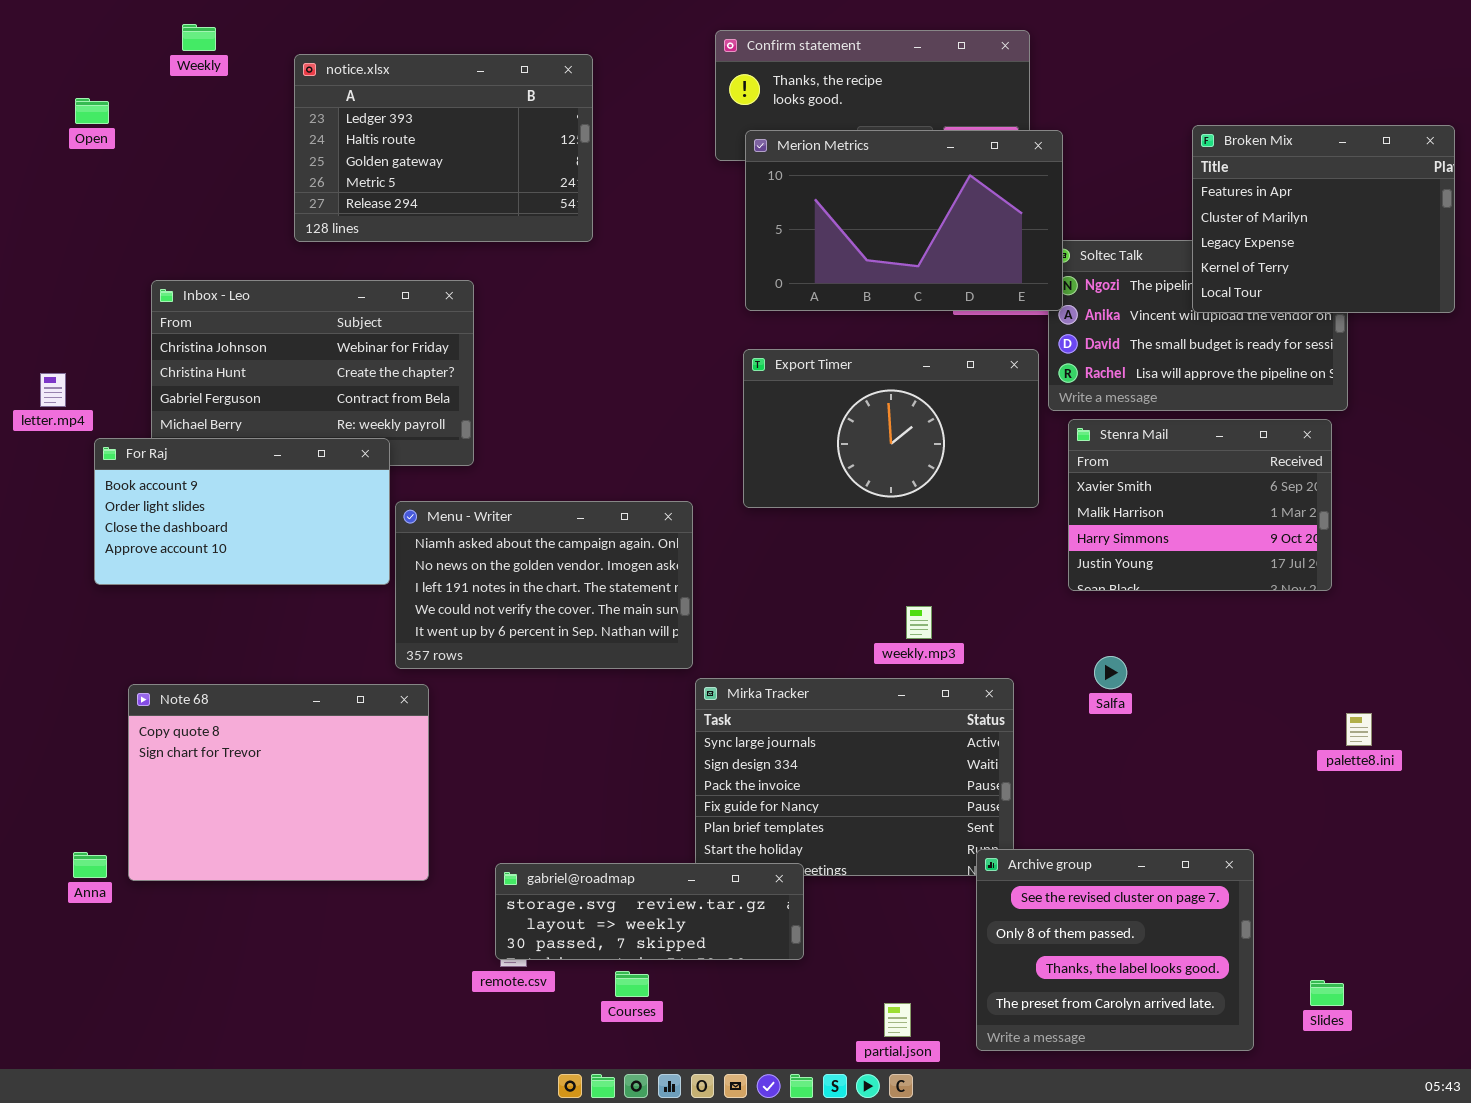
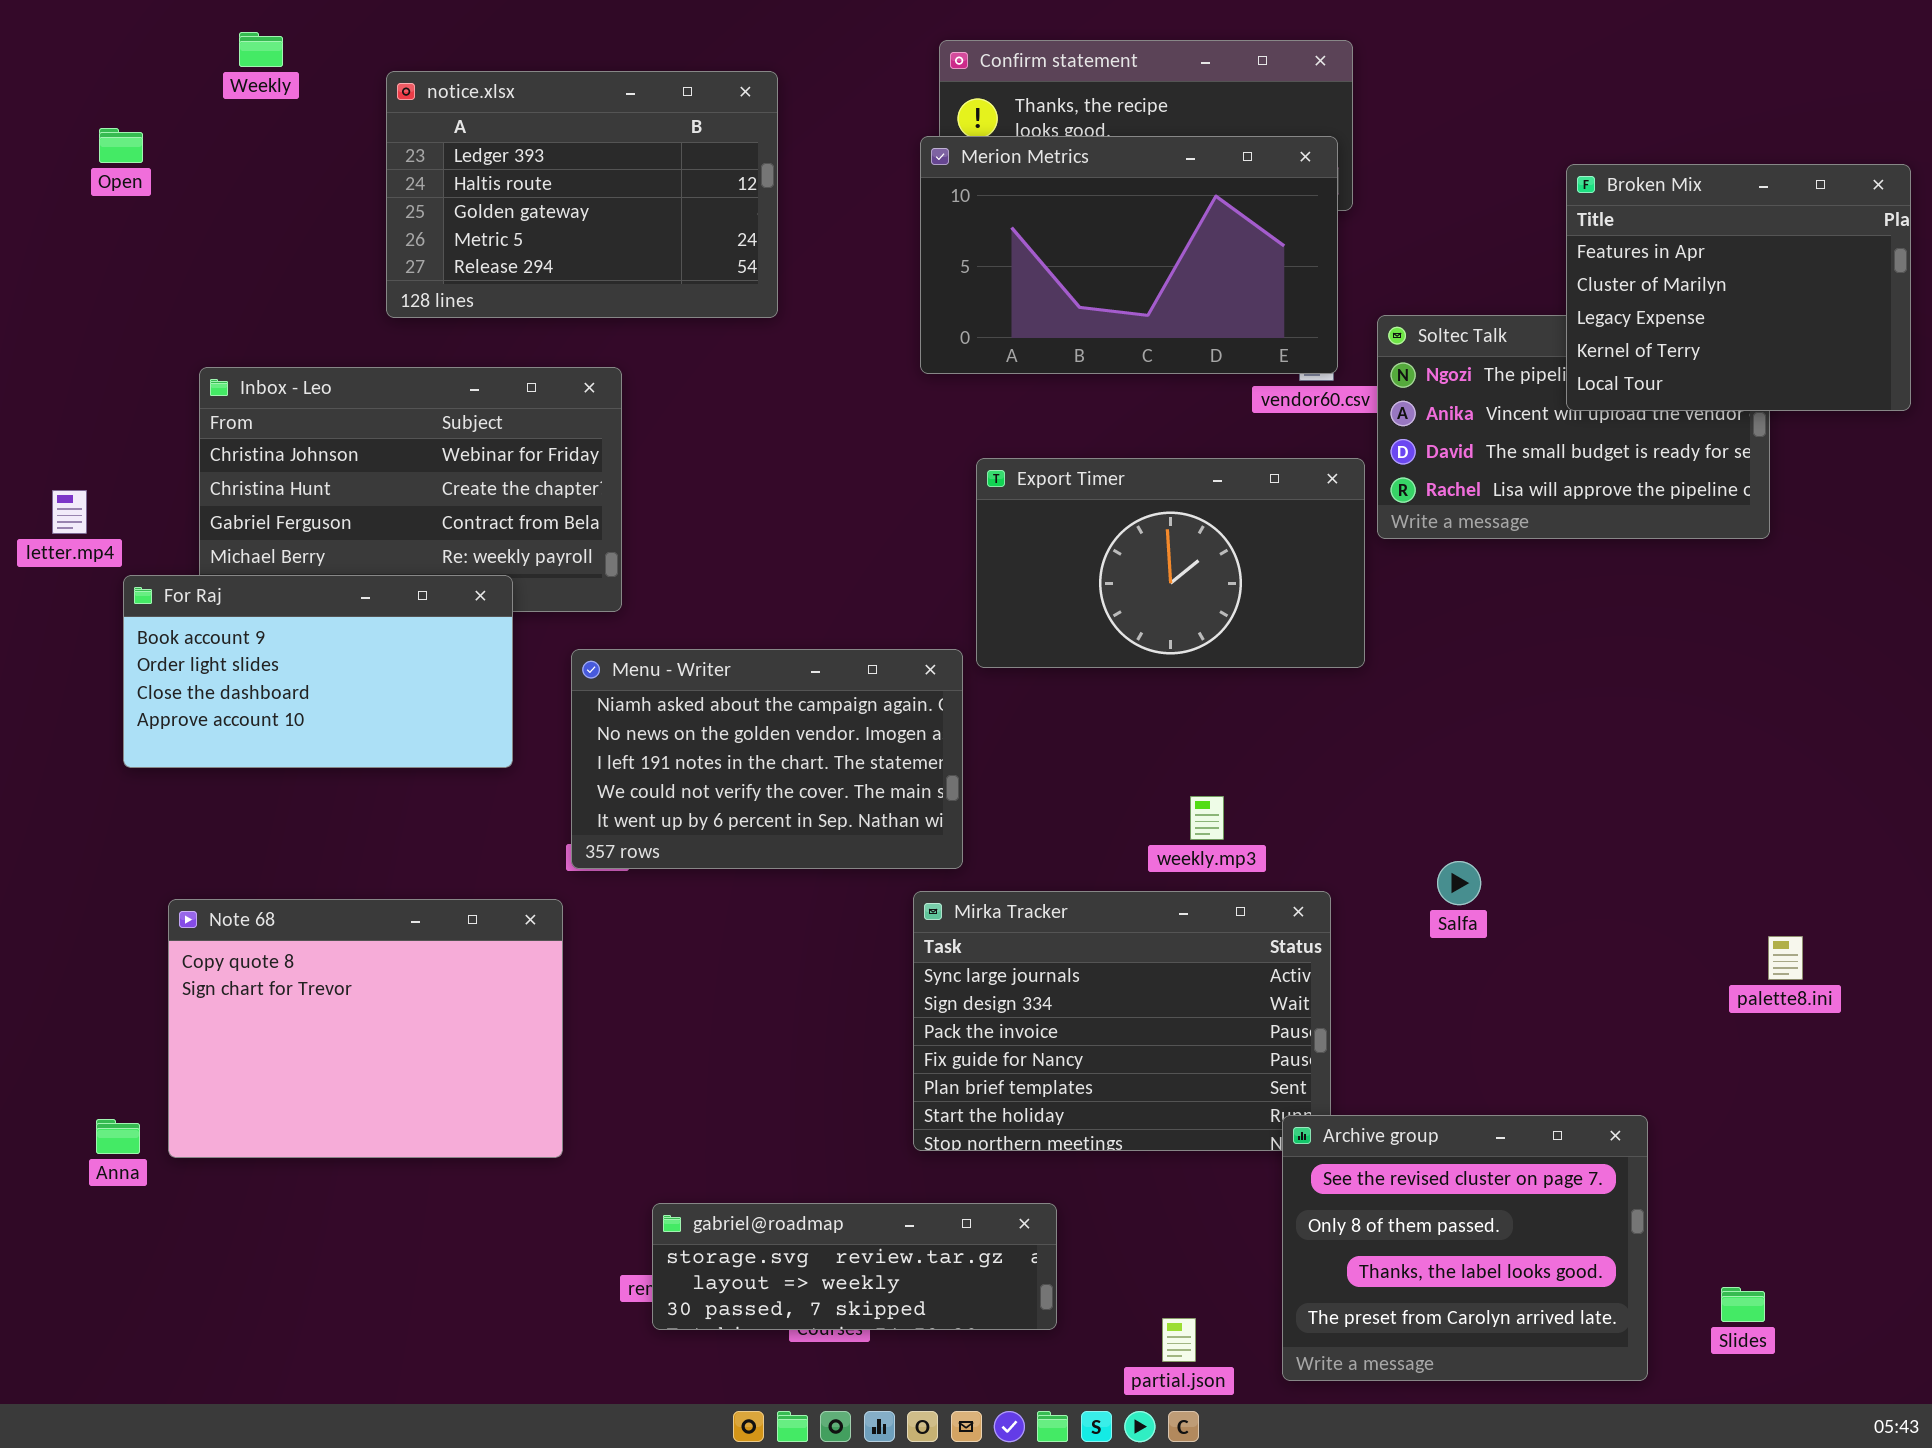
Merion Metrics: [745,130,1063,311] -> [920,136,1338,374], moved
Stenra Mail: [1068,419,1332,591] -> none, closed
Menu - Writer: [395,501,693,669] -> [571,649,963,869], moved
gabriel@roadmap: [495,863,804,960] -> [652,1203,1057,1330], moved

